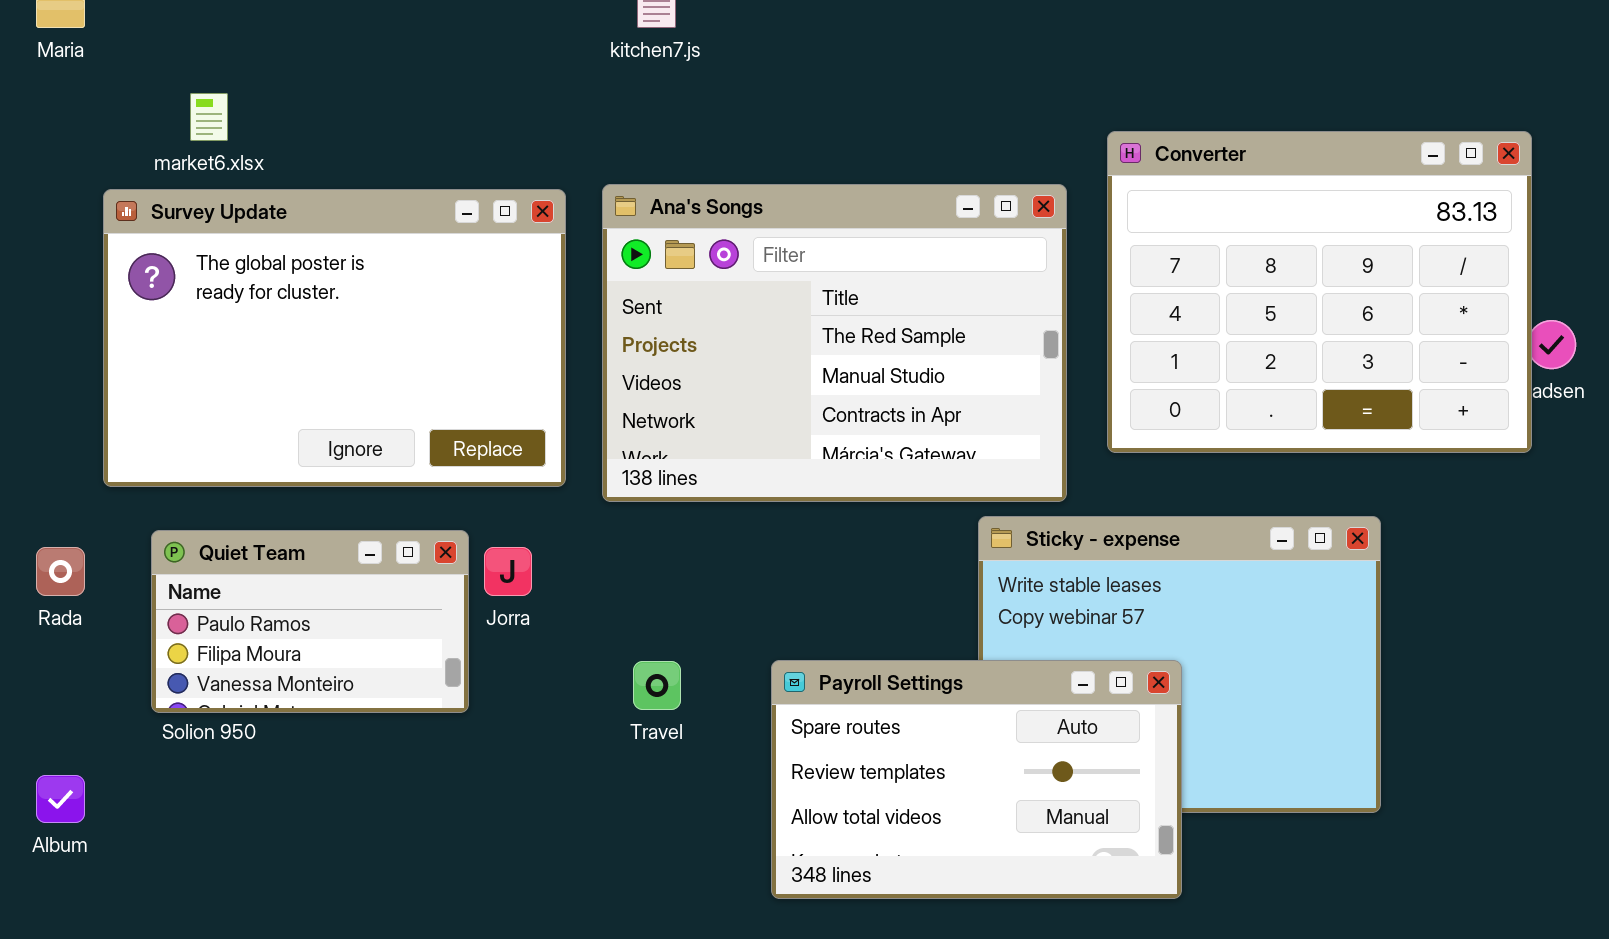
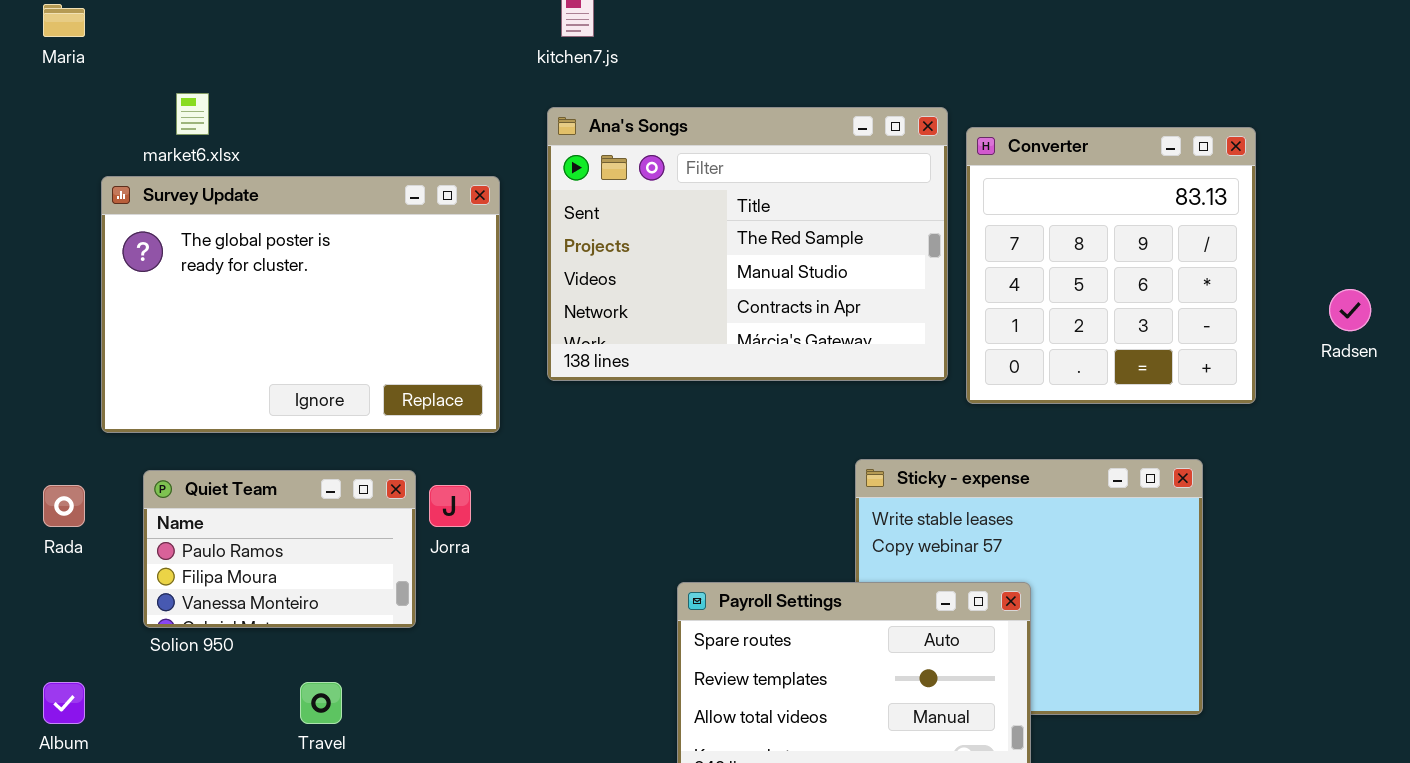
Converter: [1107,131,1532,453] -> [966,127,1256,404], resized
Ana's Songs: [602,184,1067,502] -> [547,107,948,381], moved
Travel: [633,661,681,710] -> [300,682,342,724], moved

